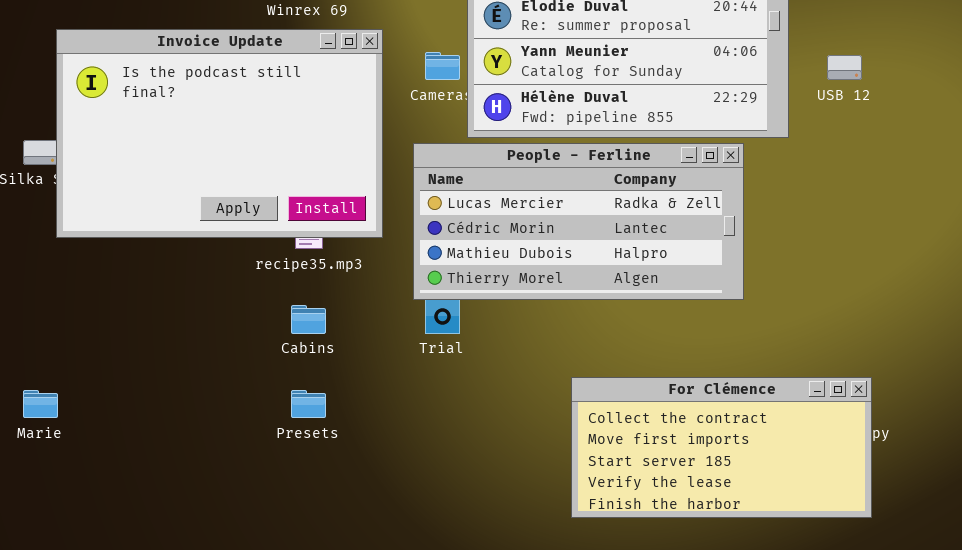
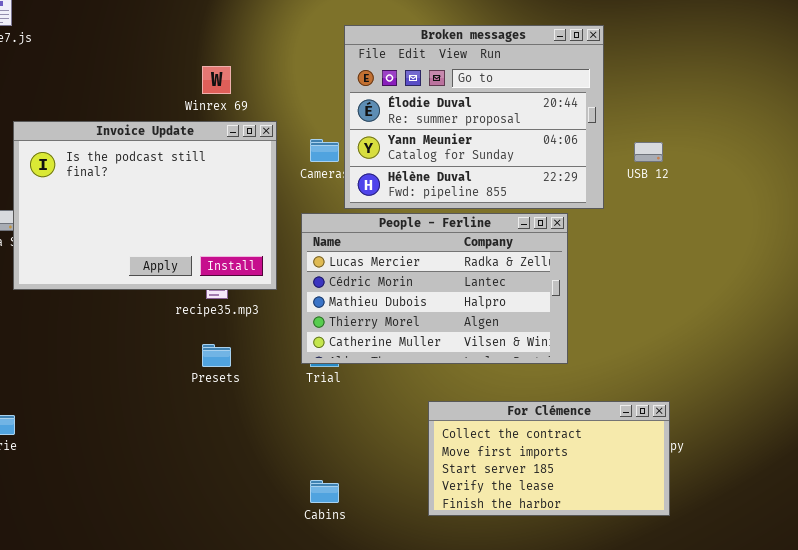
People - Ferline: [413,143,744,300] -> [301,213,568,364], resized
Cabins: [291,305,326,334] -> [310,480,339,503], moved
Presets: [291,390,326,418] -> [202,344,231,367], moved

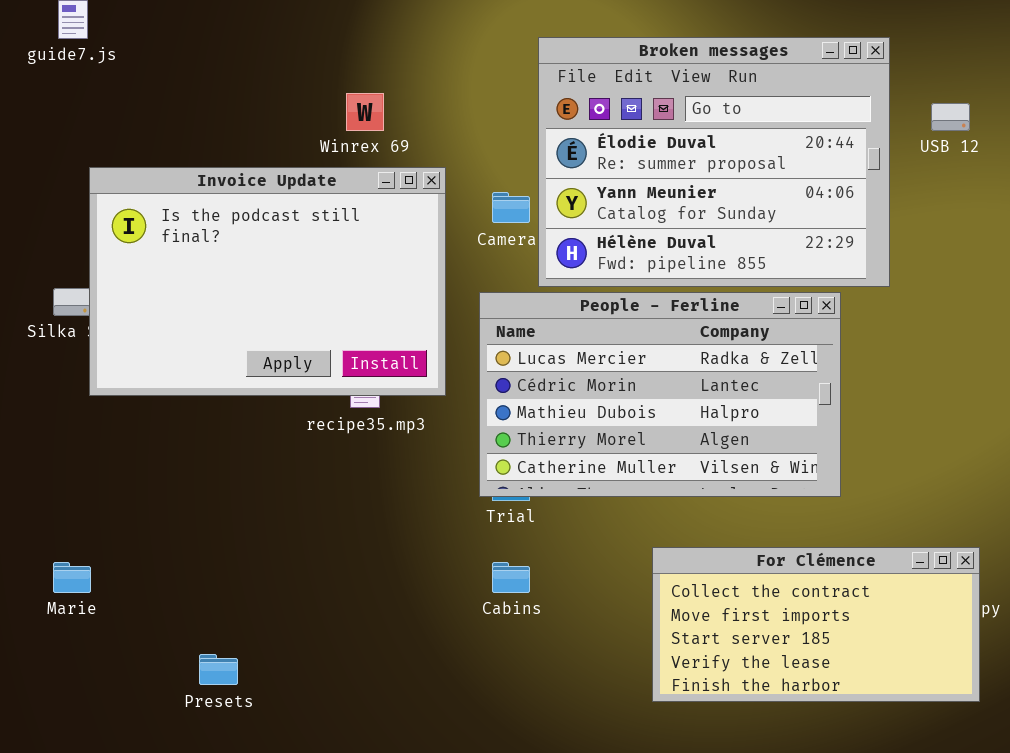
USB 12: [634,142,663,162] -> [931,103,970,131], moved
Presets: [202,344,231,367] -> [199,654,238,685], moved
Cabins: [310,480,339,503] -> [492,562,530,593], moved

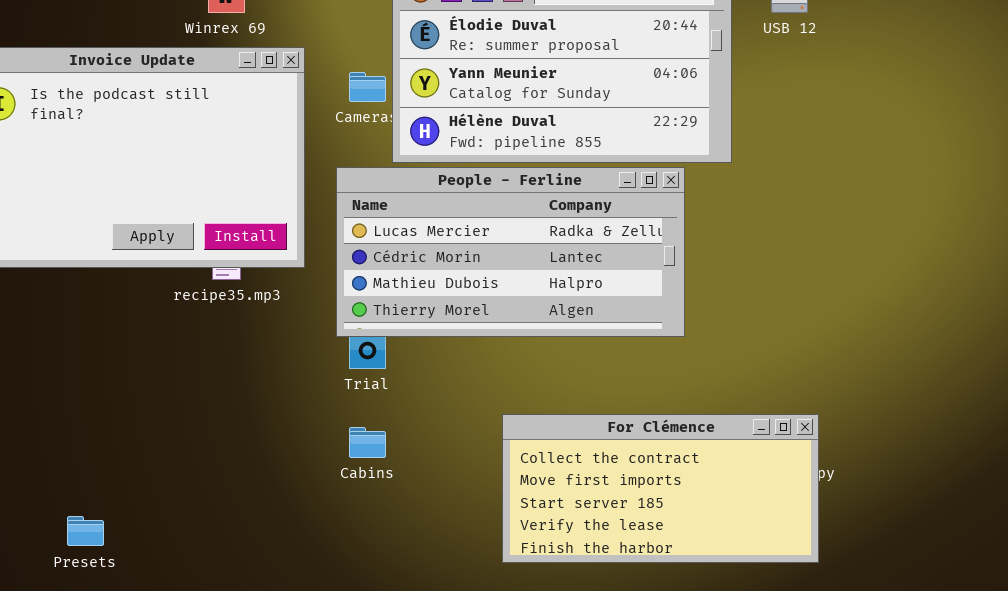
People - Ferline: [479,292,841,497] -> [336,167,685,337], resized

